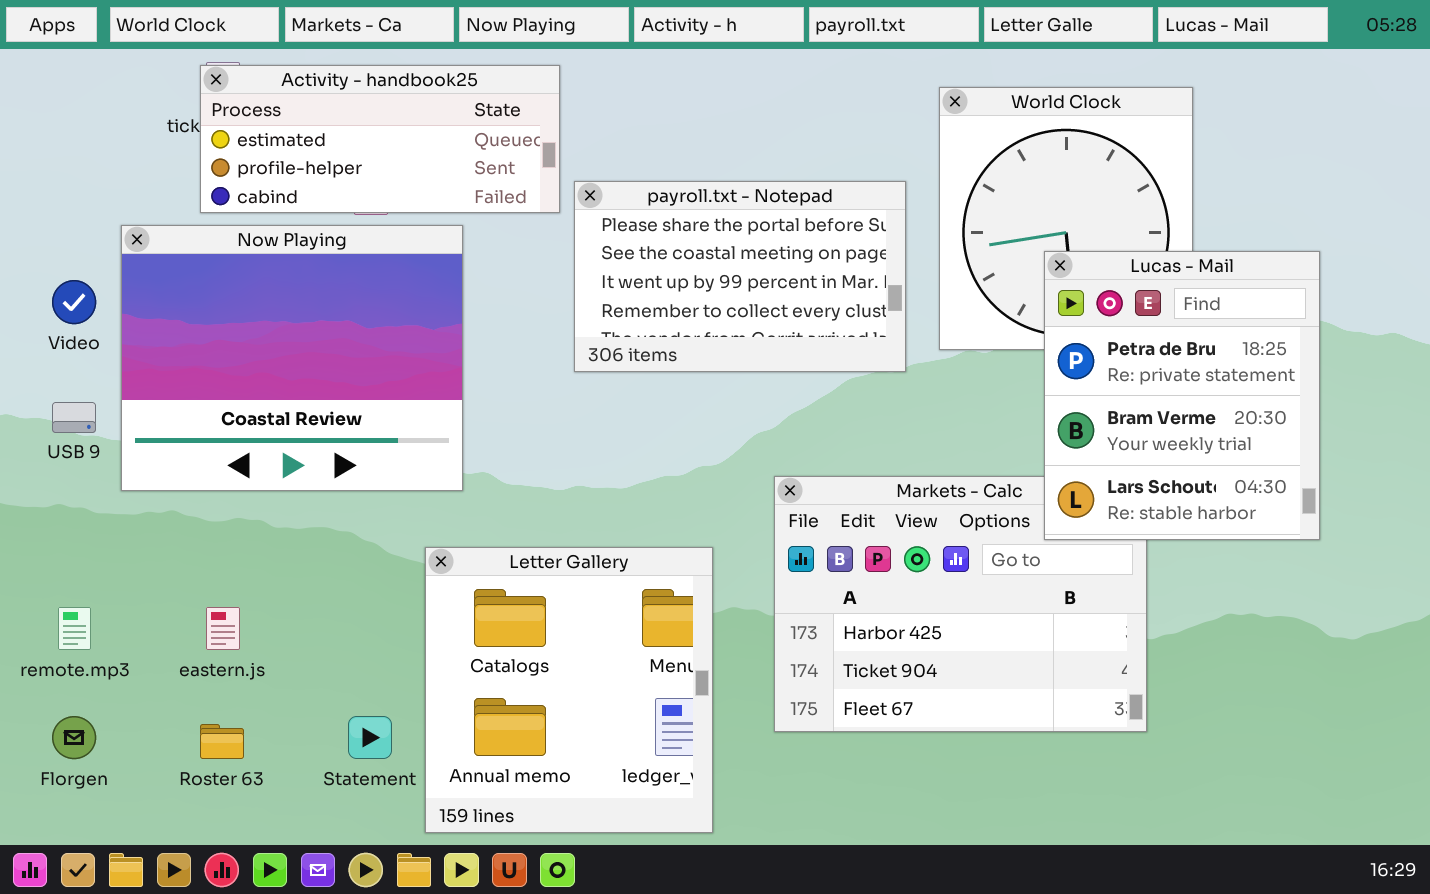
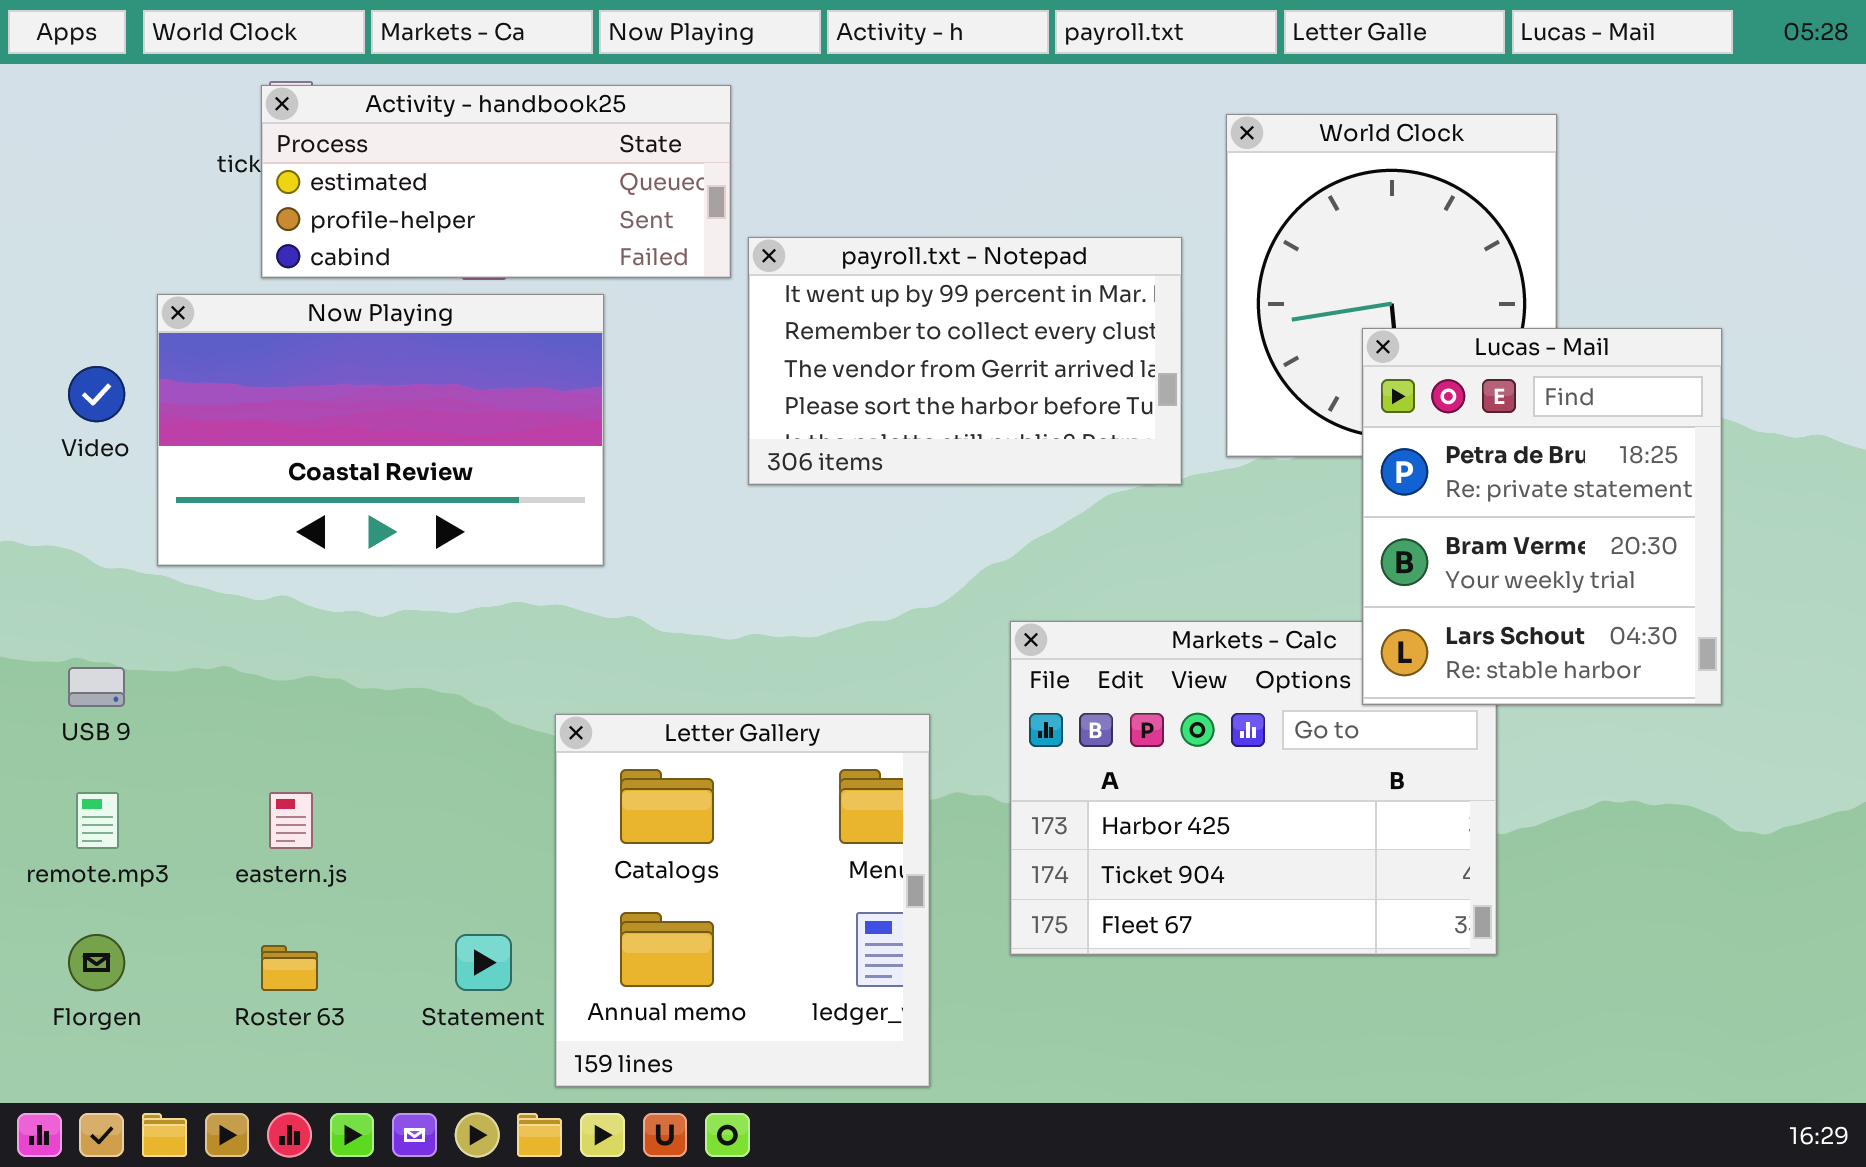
payroll.txt - Notepad: [574,181,906,372] -> [748,237,1182,485], scrolled down 2 rows
Now Playing: [121,225,463,491] -> [157,294,604,566], resized
USB 9: [52,402,96,433] -> [68,667,125,707], moved

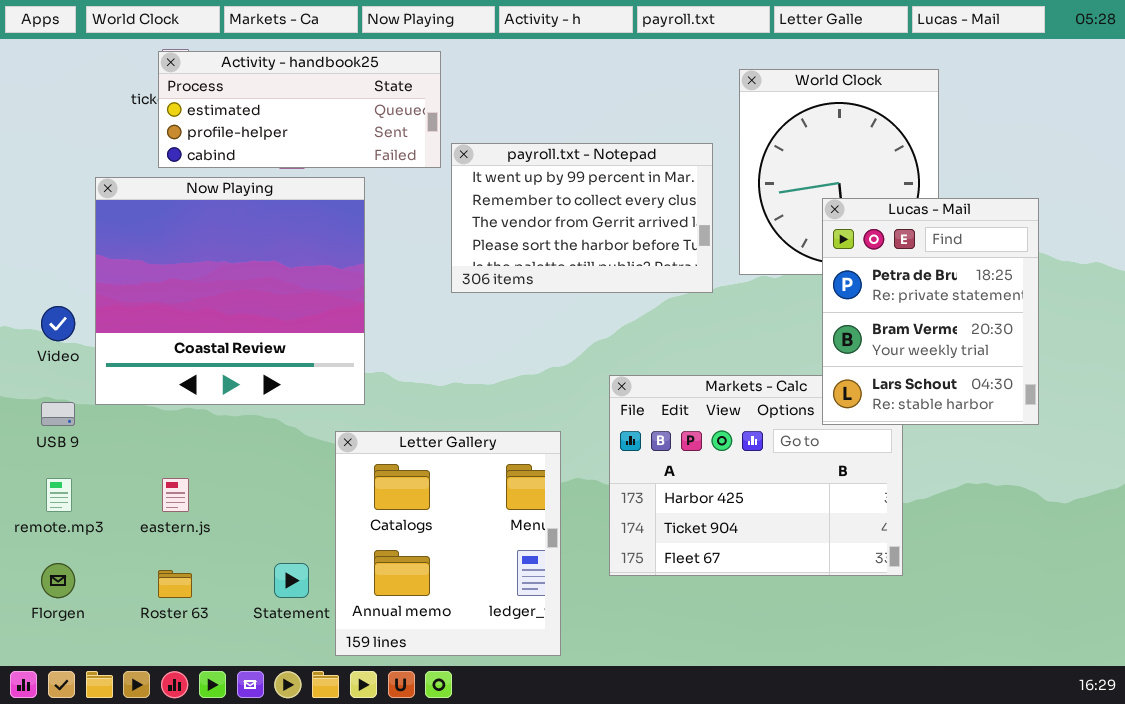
Now Playing: [157,294,604,566] -> [95,177,365,405], resized
Video: [68,366,125,422] -> [41,306,75,341], moved

